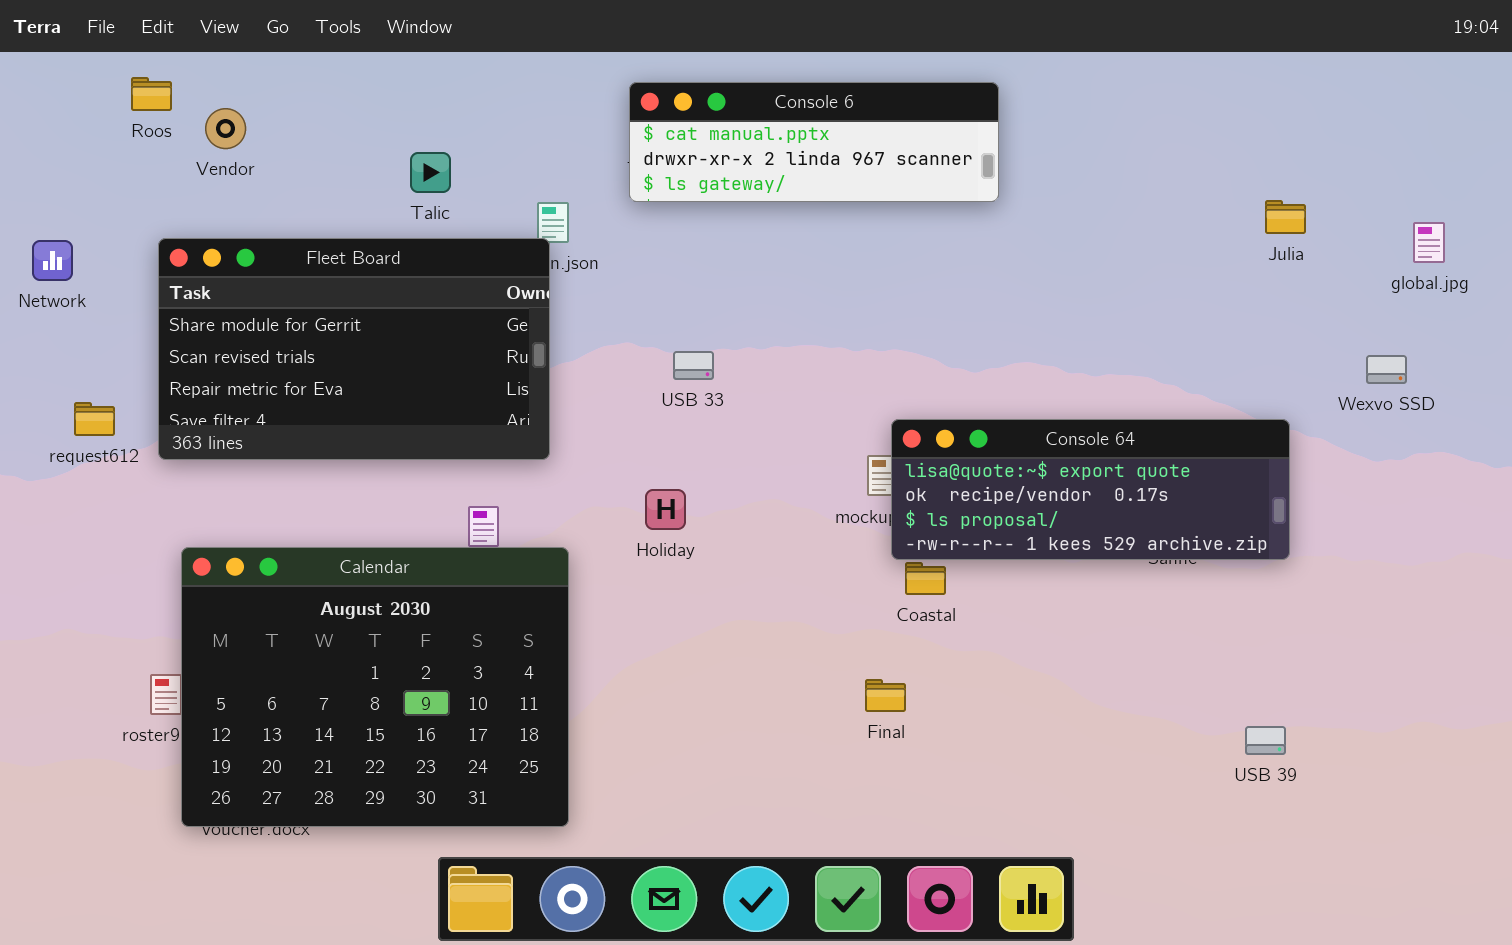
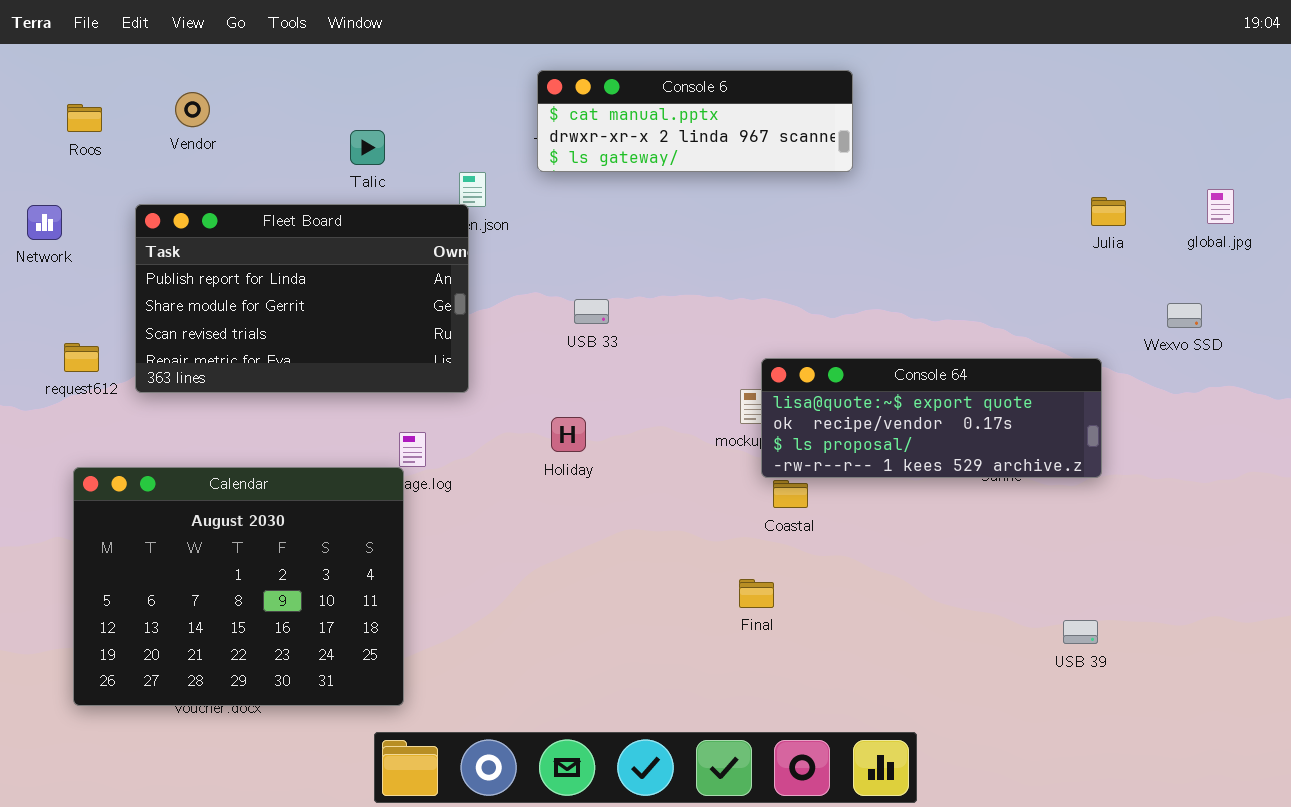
Roos: [131,77,172,111] -> [67,104,102,132], moved
Julia: [1265,200,1306,234] -> [1091,197,1126,226], moved
Fleet Board: [158,238,550,460] -> [135,204,469,393], scrolled up 1 row
Calendar: [181,547,569,827] -> [73,467,404,706], moved

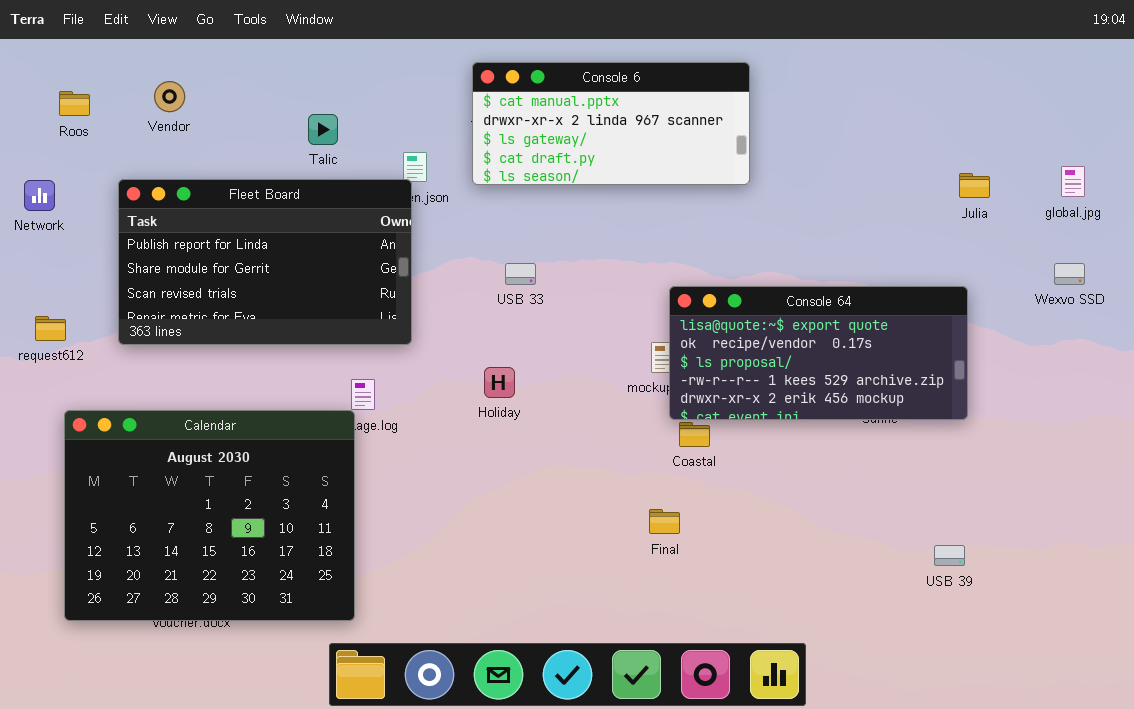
Console 6: [537,70,853,172] -> [472,62,750,185], resized
Wexvo SSD: [1167,303,1202,328] -> [1054,263,1085,285], moved
request612: [64,343,99,372] -> [35,316,66,341], moved
Console 64: [761,358,1102,478] -> [669,286,968,420], resized

